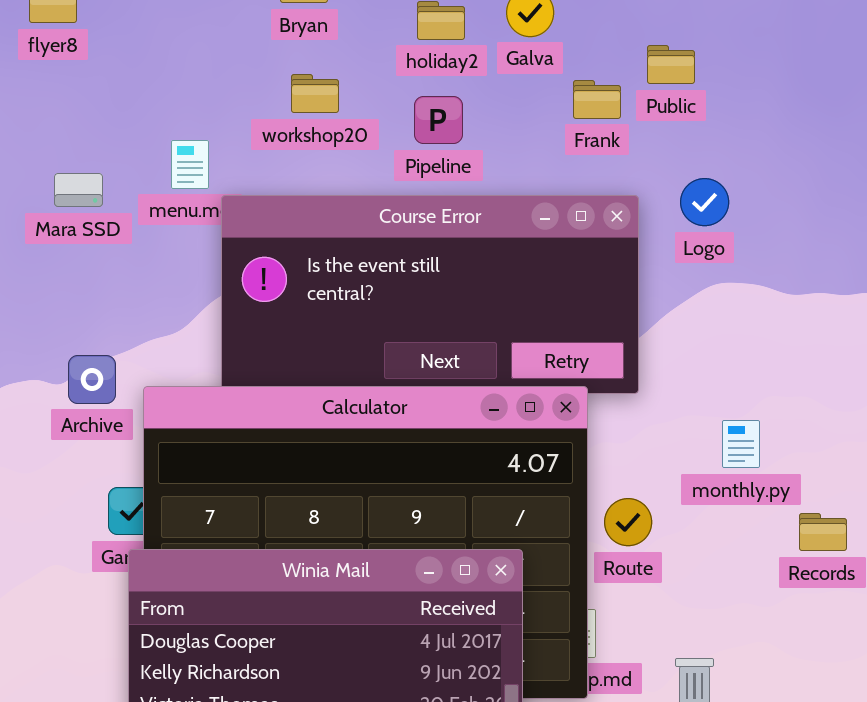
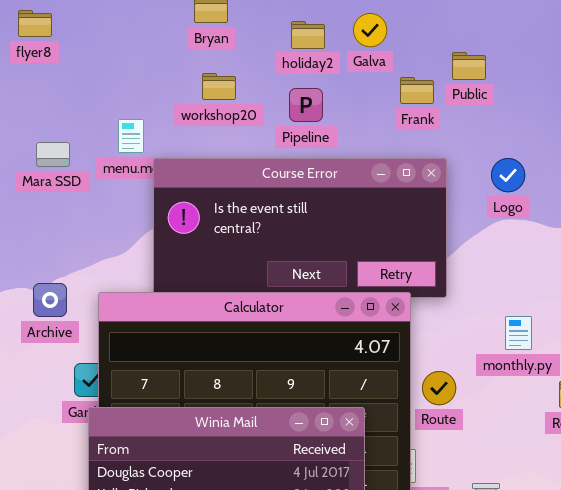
Logo: [680,178,729,226] -> [491,158,525,192], moved
Archive: [68,355,116,404] -> [33,283,67,317], moved

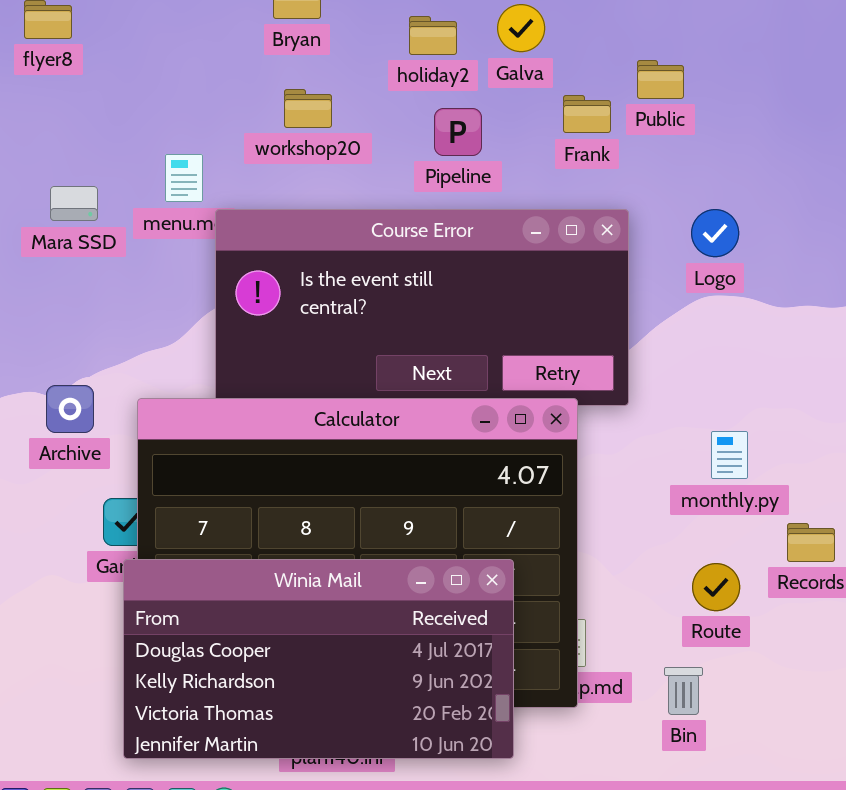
Pipeline: [289,88,323,122] -> [434,108,482,156], moved
Route: [422,371,456,405] -> [692,563,740,611], moved

